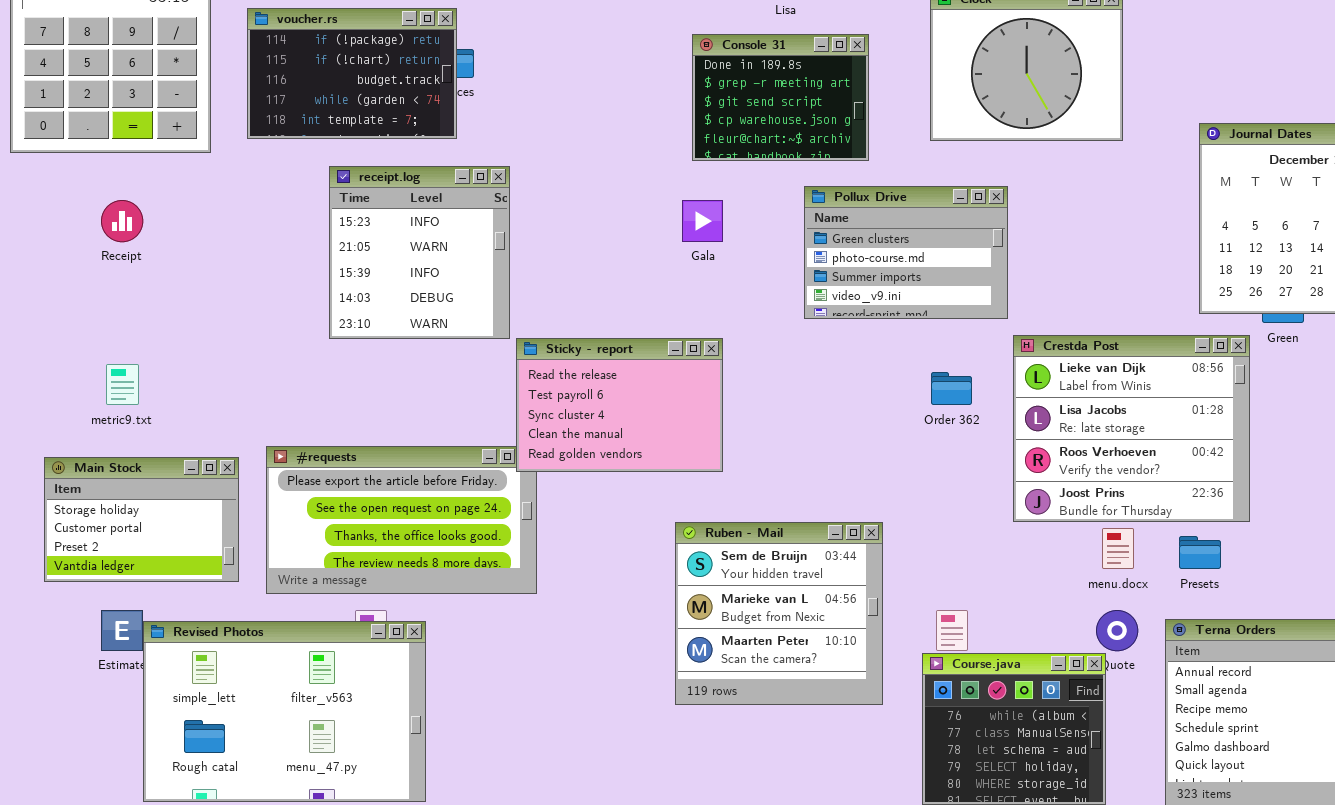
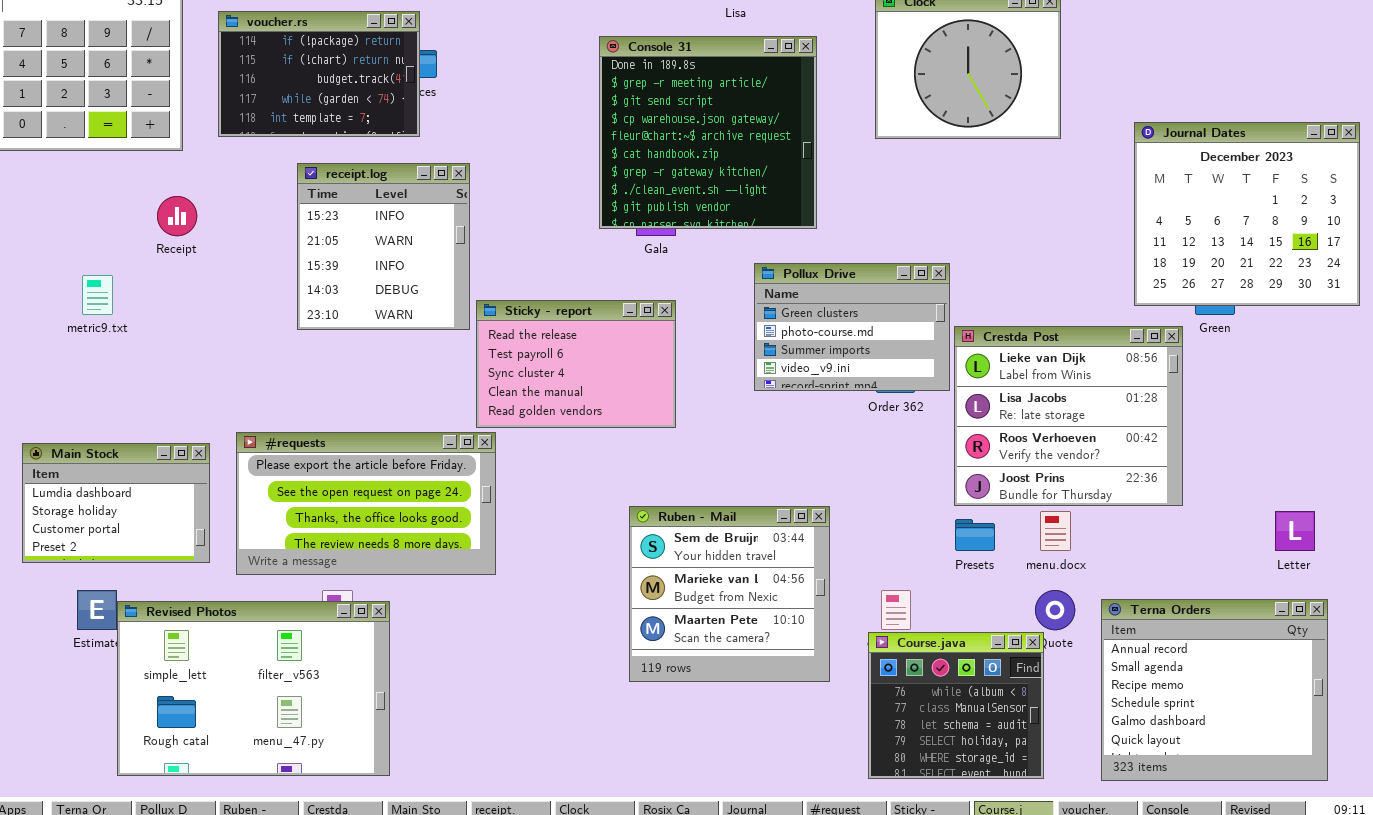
Console 31: [692,34,869,161] -> [599,36,817,229], resized
Pollux Drive: [804,186,1008,319] -> [754,263,950,391], moved
Receipt: [101,200,143,242] -> [157,196,197,236], moved
Sticky - report: [516,338,723,472] -> [476,300,676,428], moved
metric9.txt: [106,364,139,405] -> [82,275,113,315], moved
Main Stock: [44,457,239,582] -> [22,443,210,563], scrolled up 1 row
Presets: [1179,536,1221,569] -> [955,519,995,551], moved

